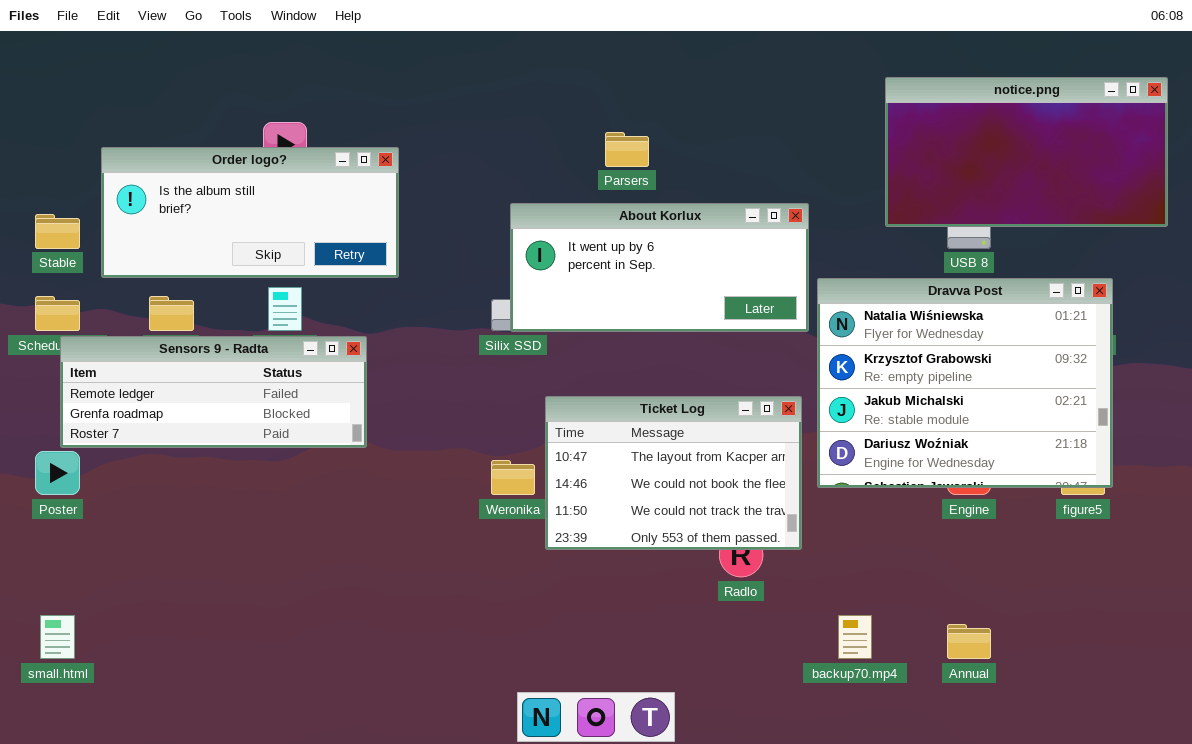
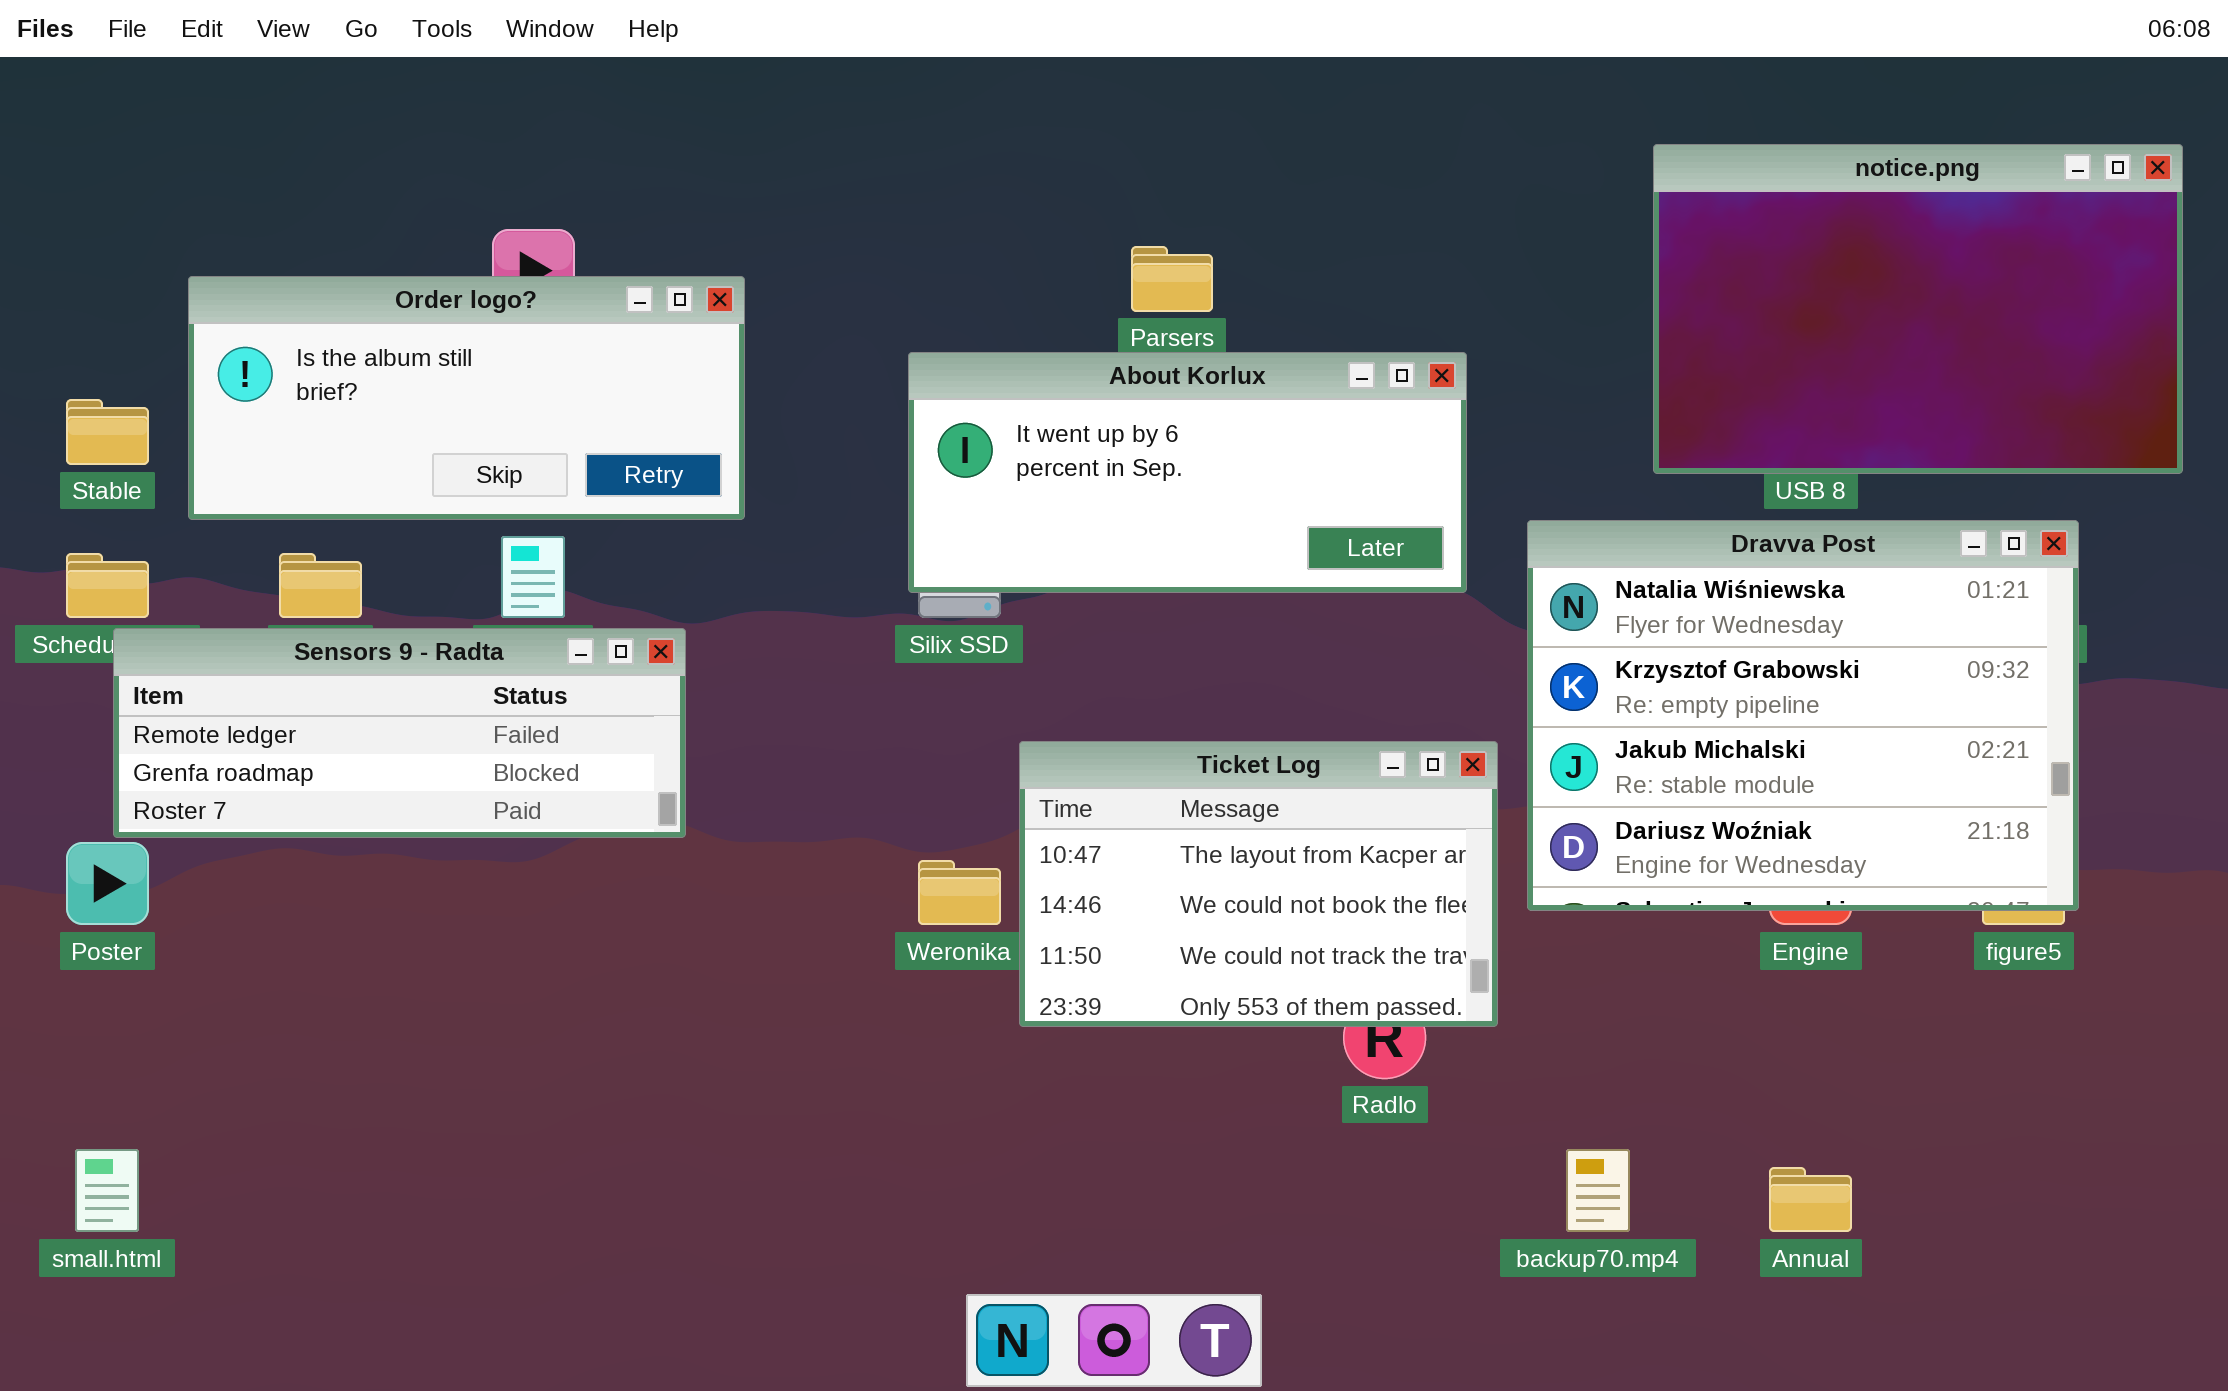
notice.png: [885,77,1168,227] -> [1653,144,2183,474], resized
About Korlux: [510,203,809,332] -> [908,352,1467,593], moved

